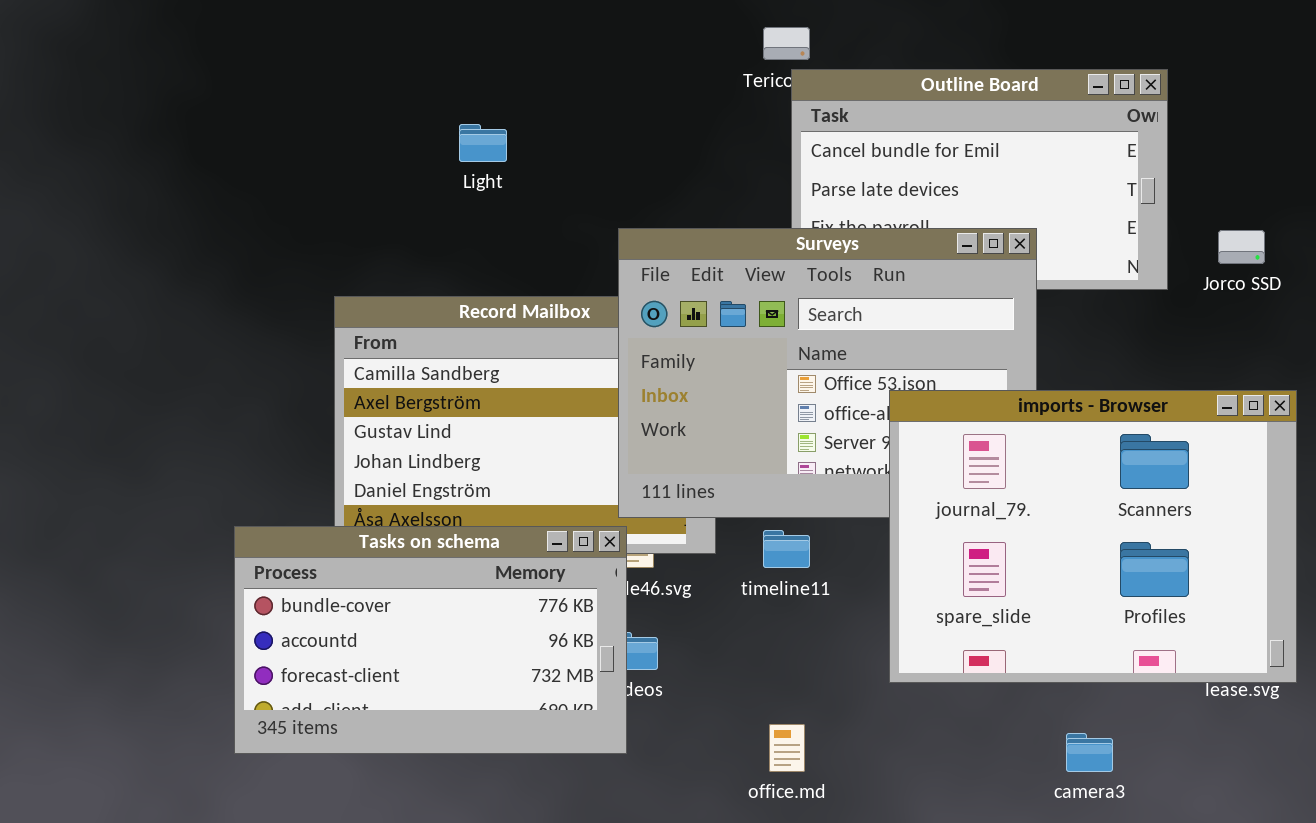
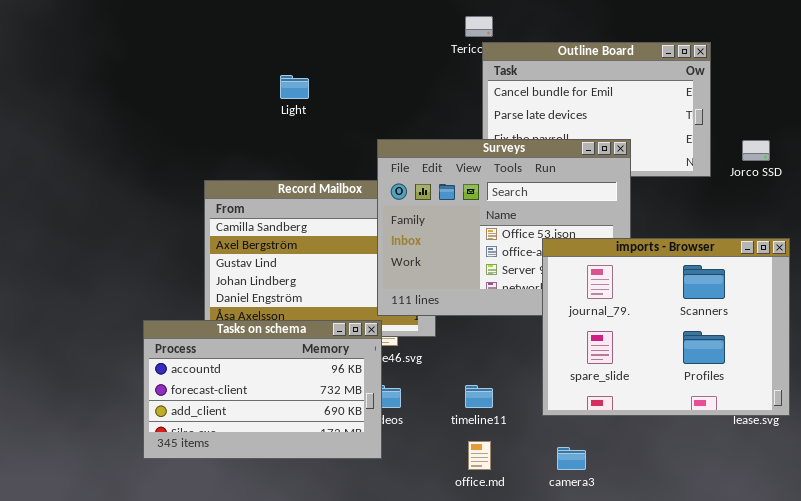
Tasks on schema: [234,526,627,754] -> [143,320,382,459], scrolled down 1 row
timeline11: [763,530,810,568] -> [465,385,493,408], moved
camera3: [1066,733,1113,772] -> [557,447,586,470], moved

